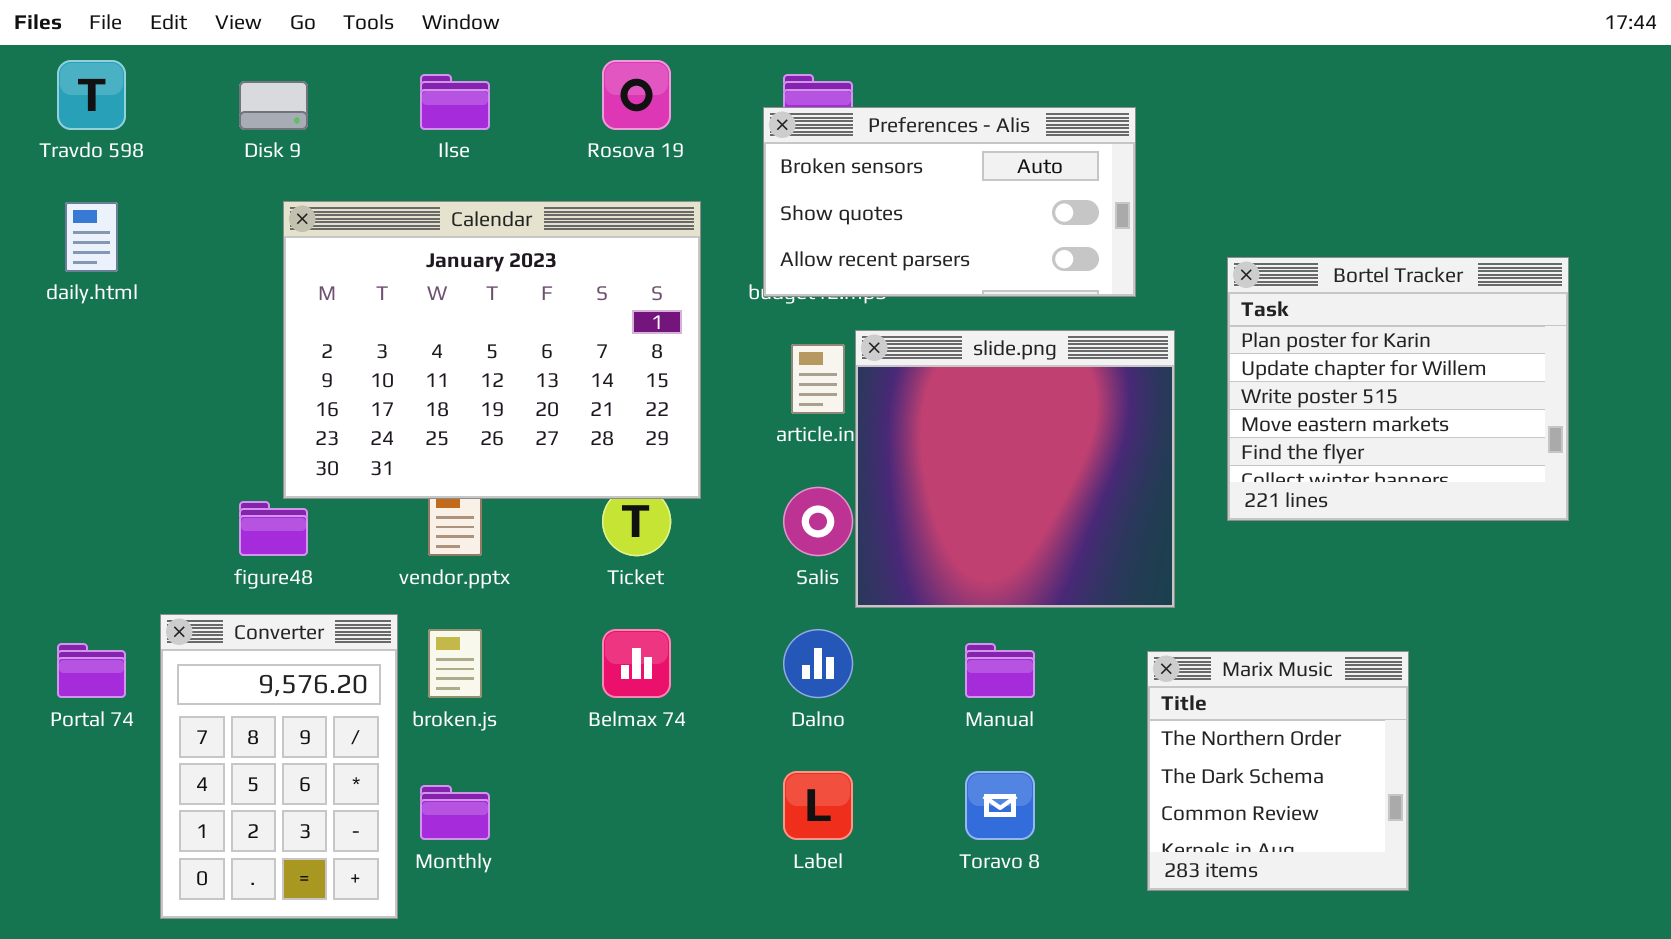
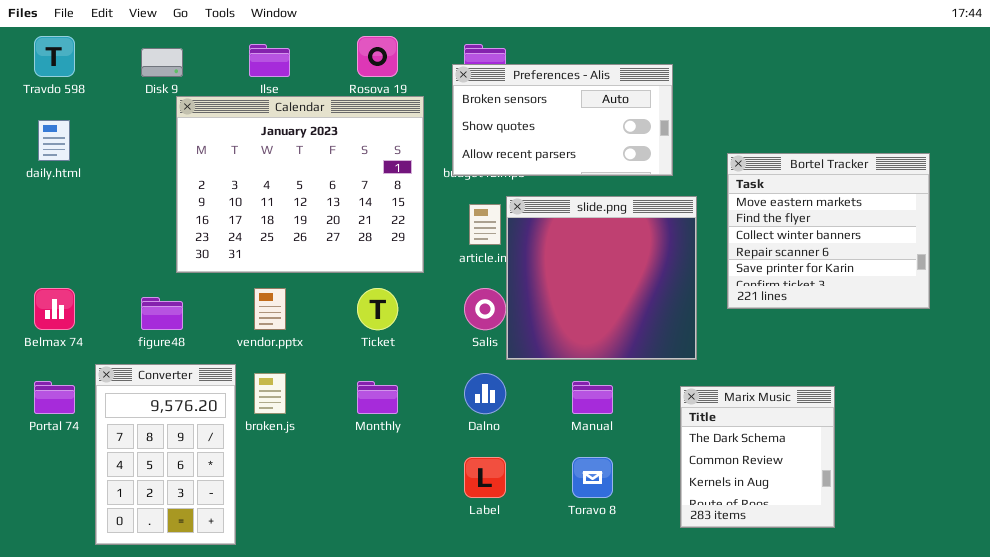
Calendar: [283,201,701,499] -> [176,96,424,273], moved
Bortel Tracker: [1227,257,1569,521] -> [727,153,930,309], scrolled down 3 rows
Belmax 74: [602,629,671,698] -> [34,288,75,330], moved
Marix Music: [1147,651,1409,891] -> [680,386,835,528], scrolled down 1 row
Monthly: [420,785,490,840] -> [357,381,398,414], moved

